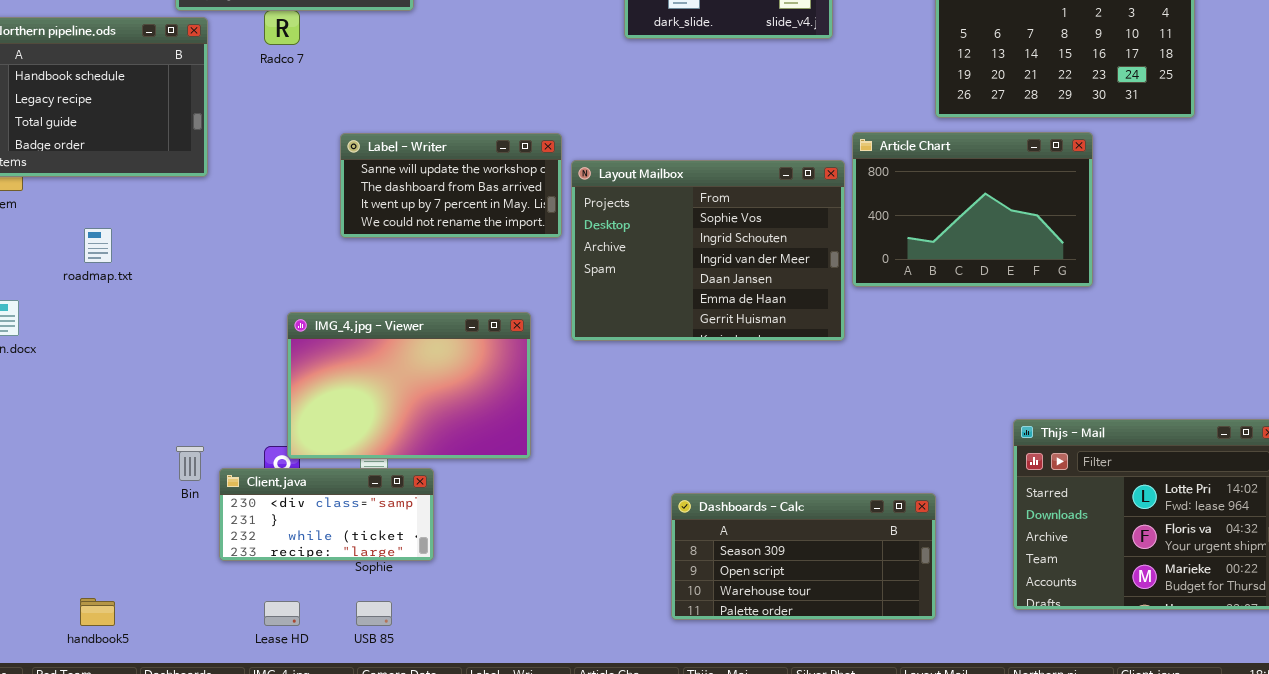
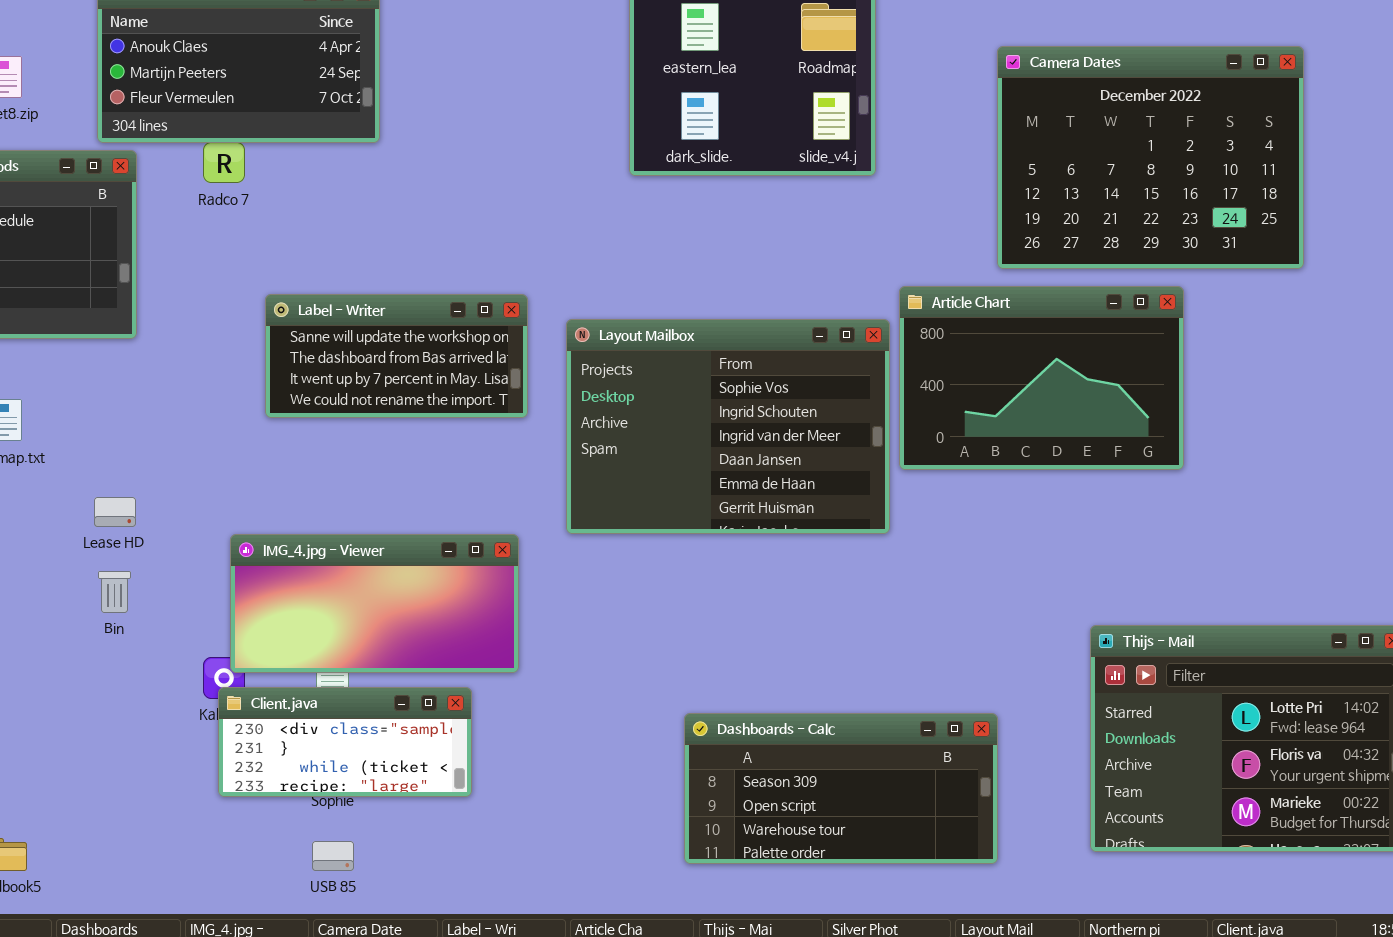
Label - Writer: [340,133,562,238] -> [265,294,528,418], moved
IMG_4.jpg - Viewer: [287,312,531,459] -> [230,534,519,673], resized
Bin: [176,446,204,481] -> [98,571,131,613], moved
Client.java: [219,468,434,561] -> [218,687,472,797], moved
Lease HD: [264,601,300,626] -> [94,497,136,527], moved

